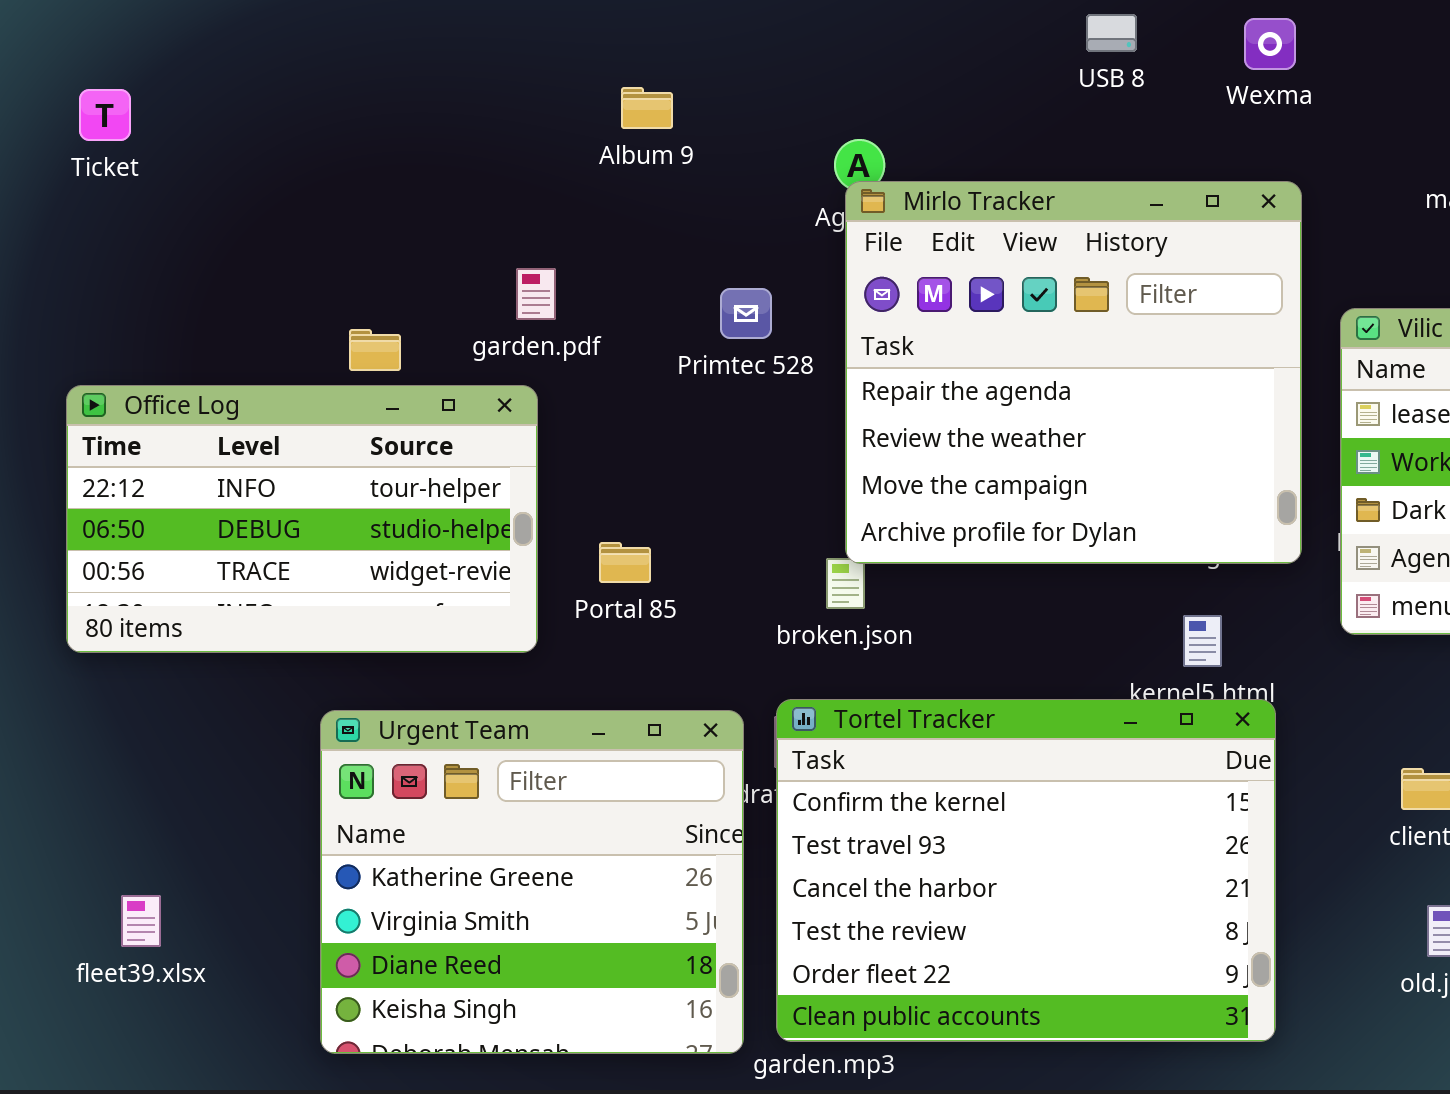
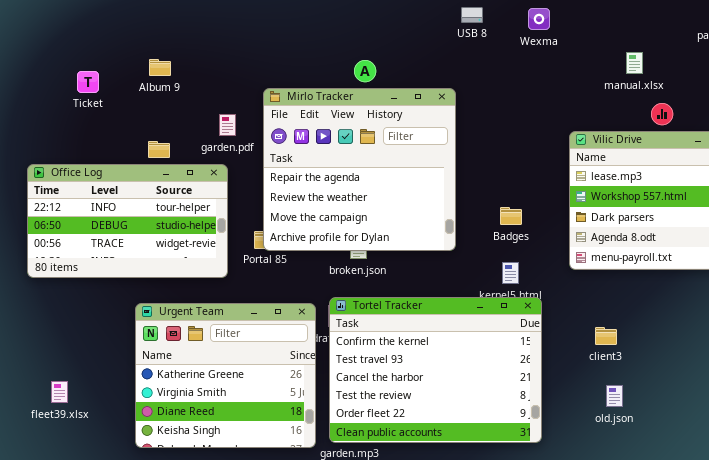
Album 9: [621,87,673,129] -> [149,59,171,76], moved
Ticket: [79,89,131,141] -> [77,71,99,93], moved
Mirlo Tracker: [845,181,1302,564] -> [263,88,456,251], moved

